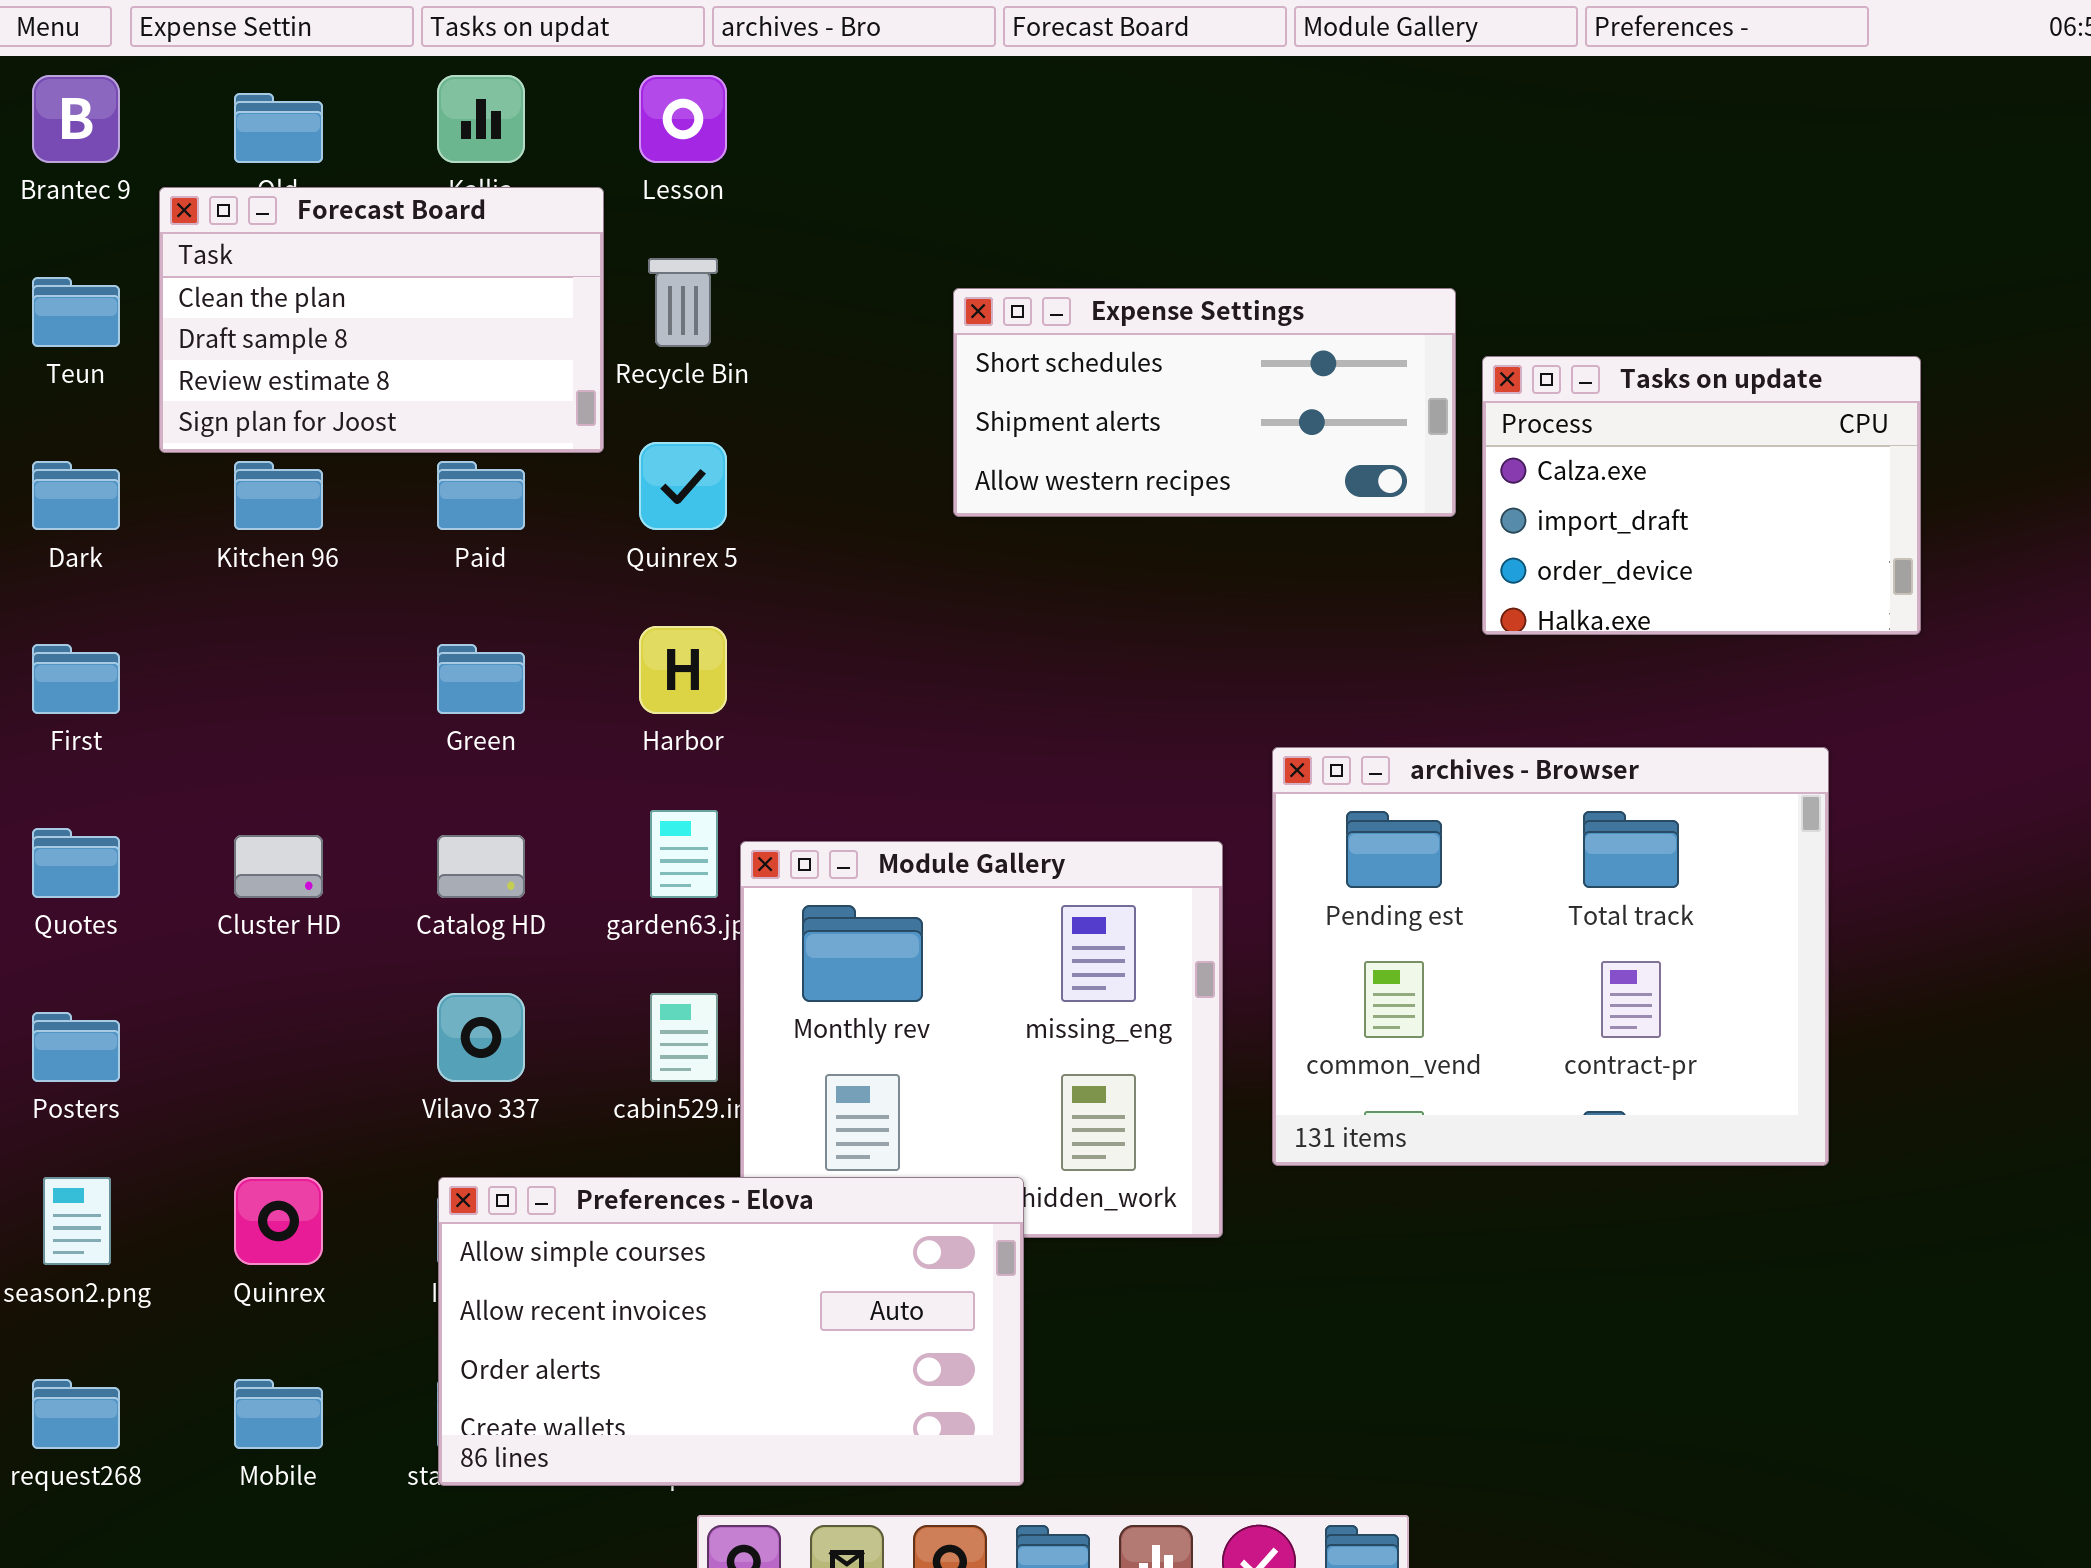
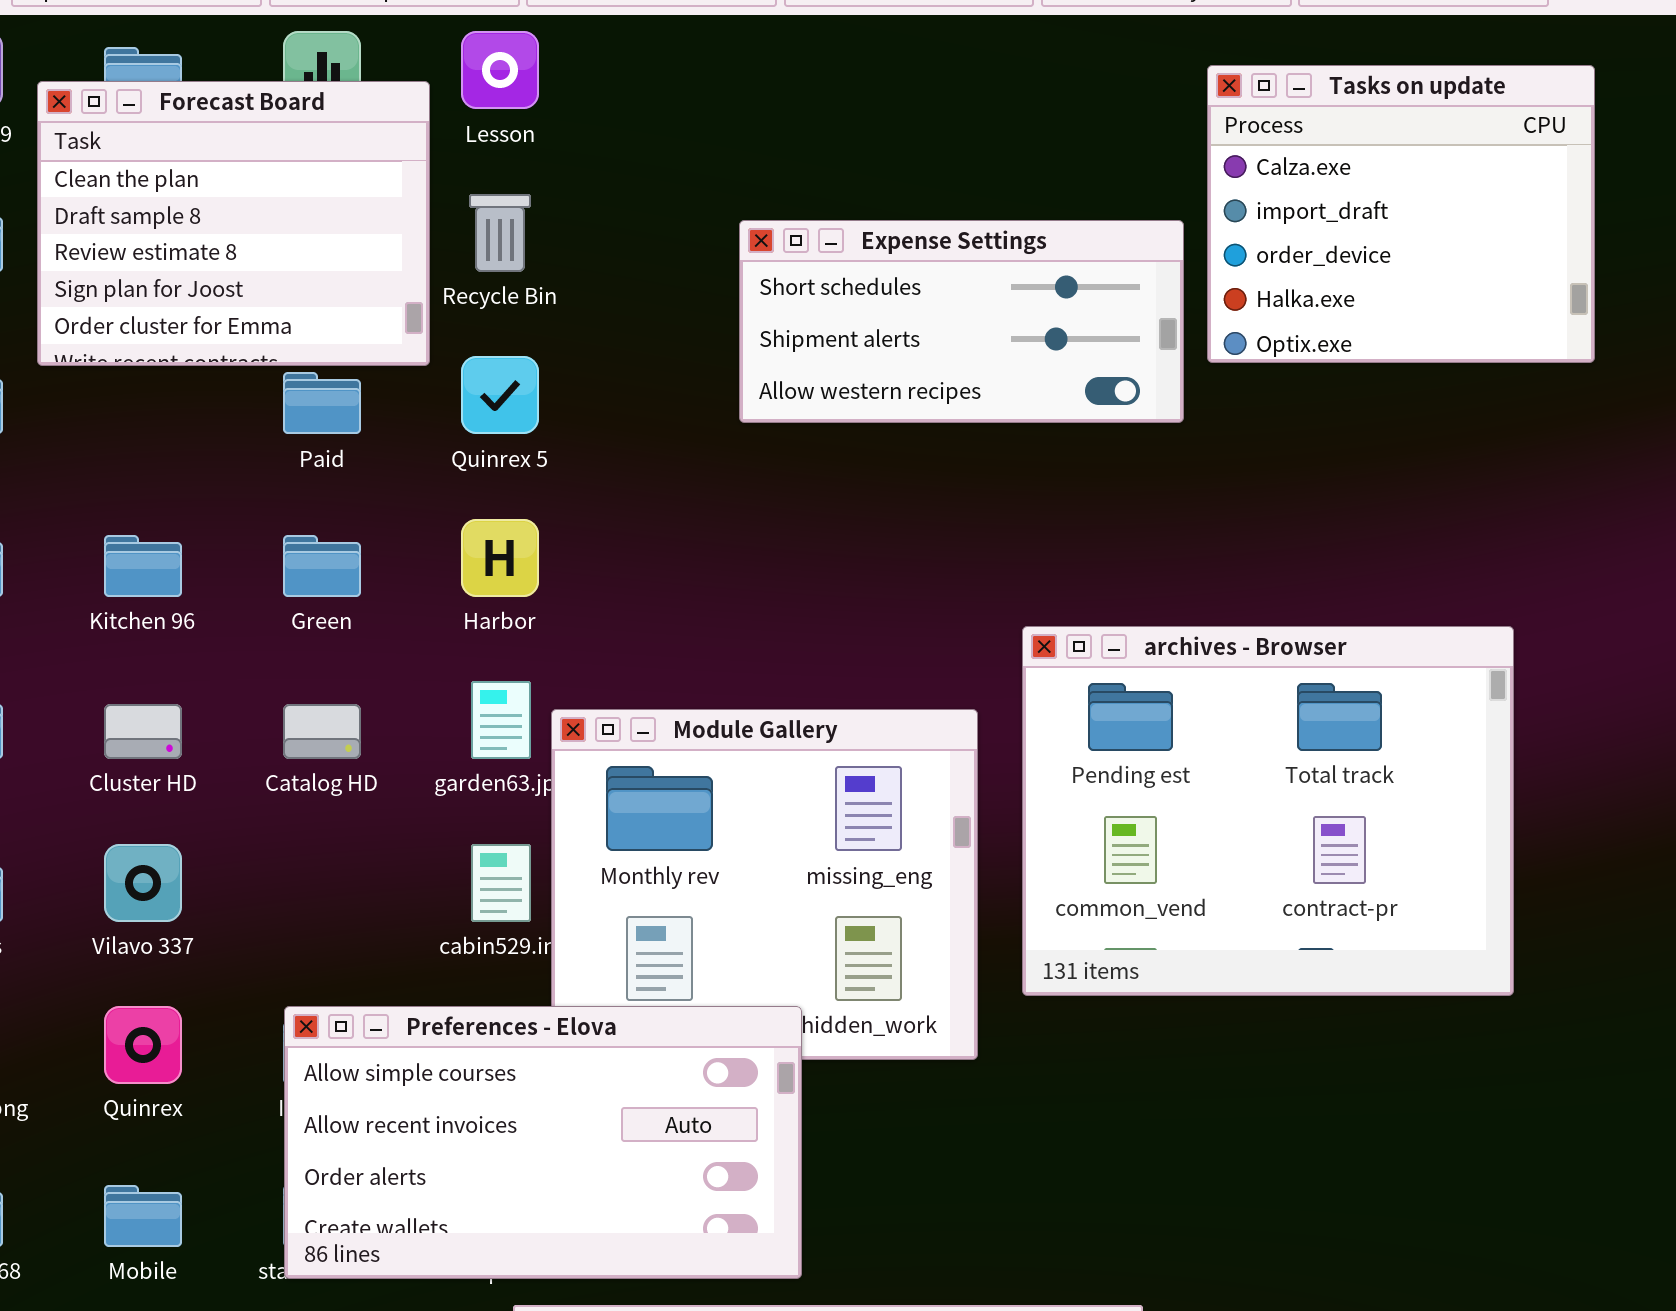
Forecast Board: [159,187,604,453] -> [37,81,430,366], resized
Tasks on update: [1482,356,1921,635] -> [1207,65,1595,363], moved, resized
Kitchen 96: [234,461,323,530] -> [104,535,182,597], moved
Vilavo 337: [437,993,525,1082] -> [104,844,182,922], moved

